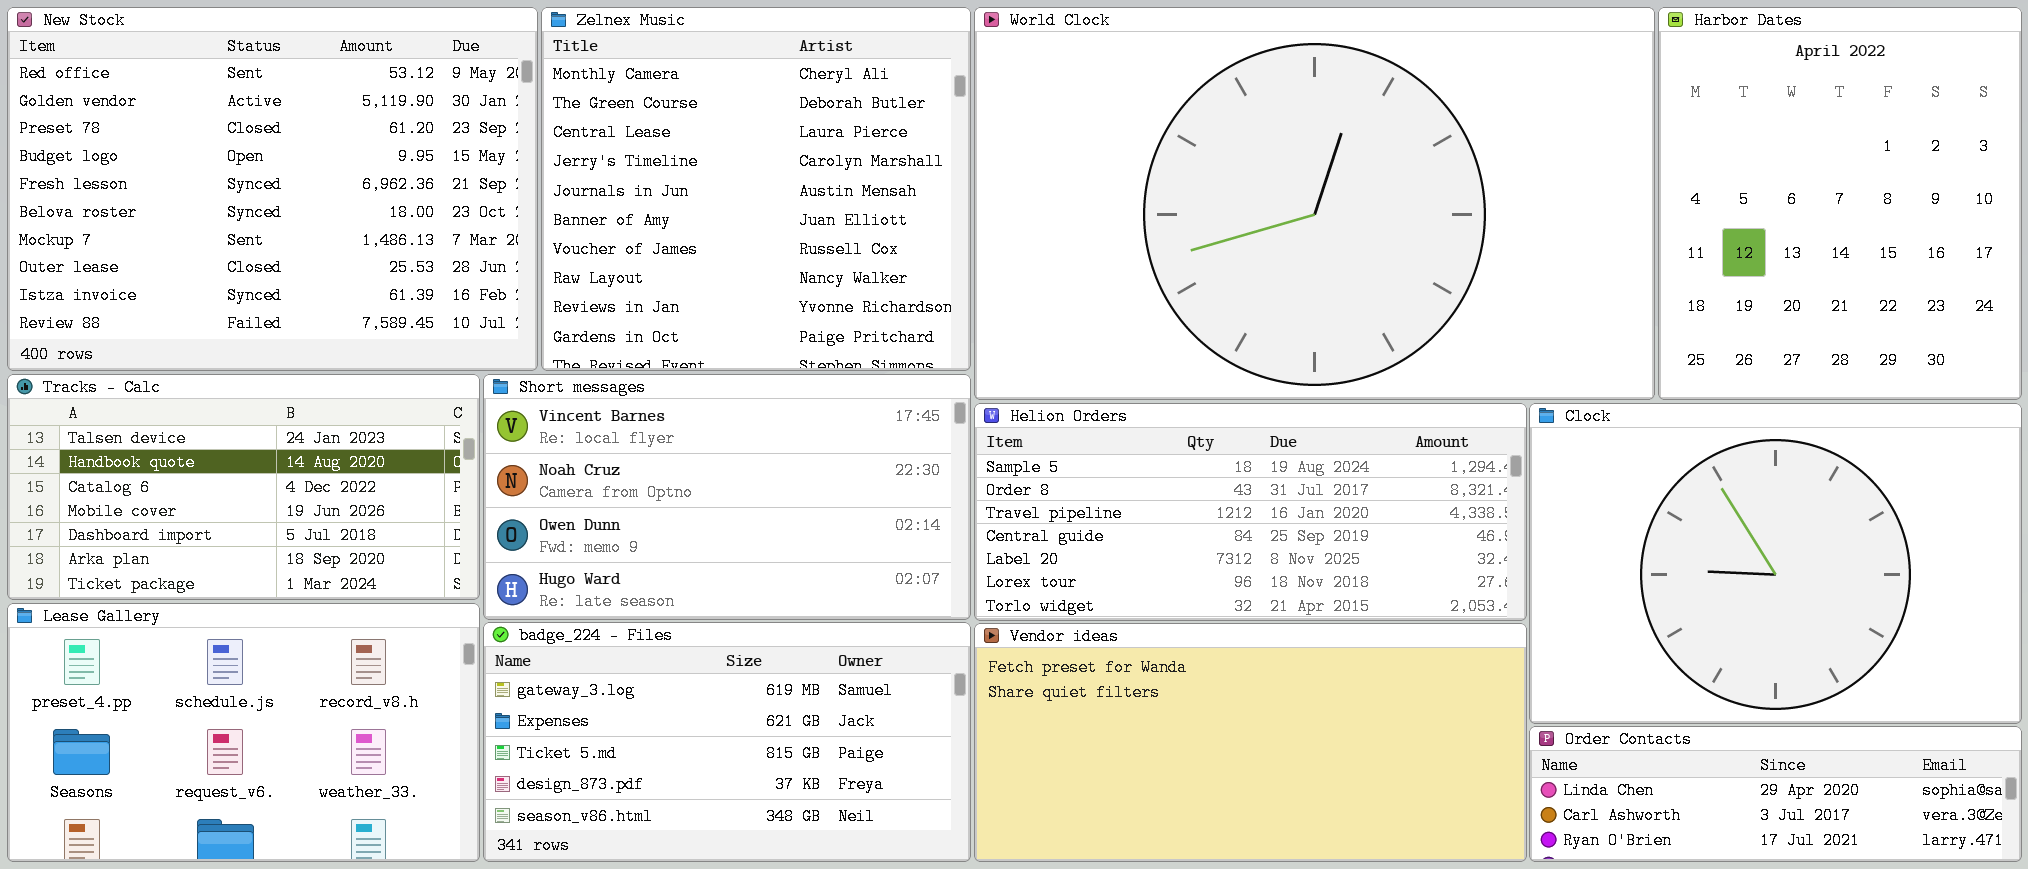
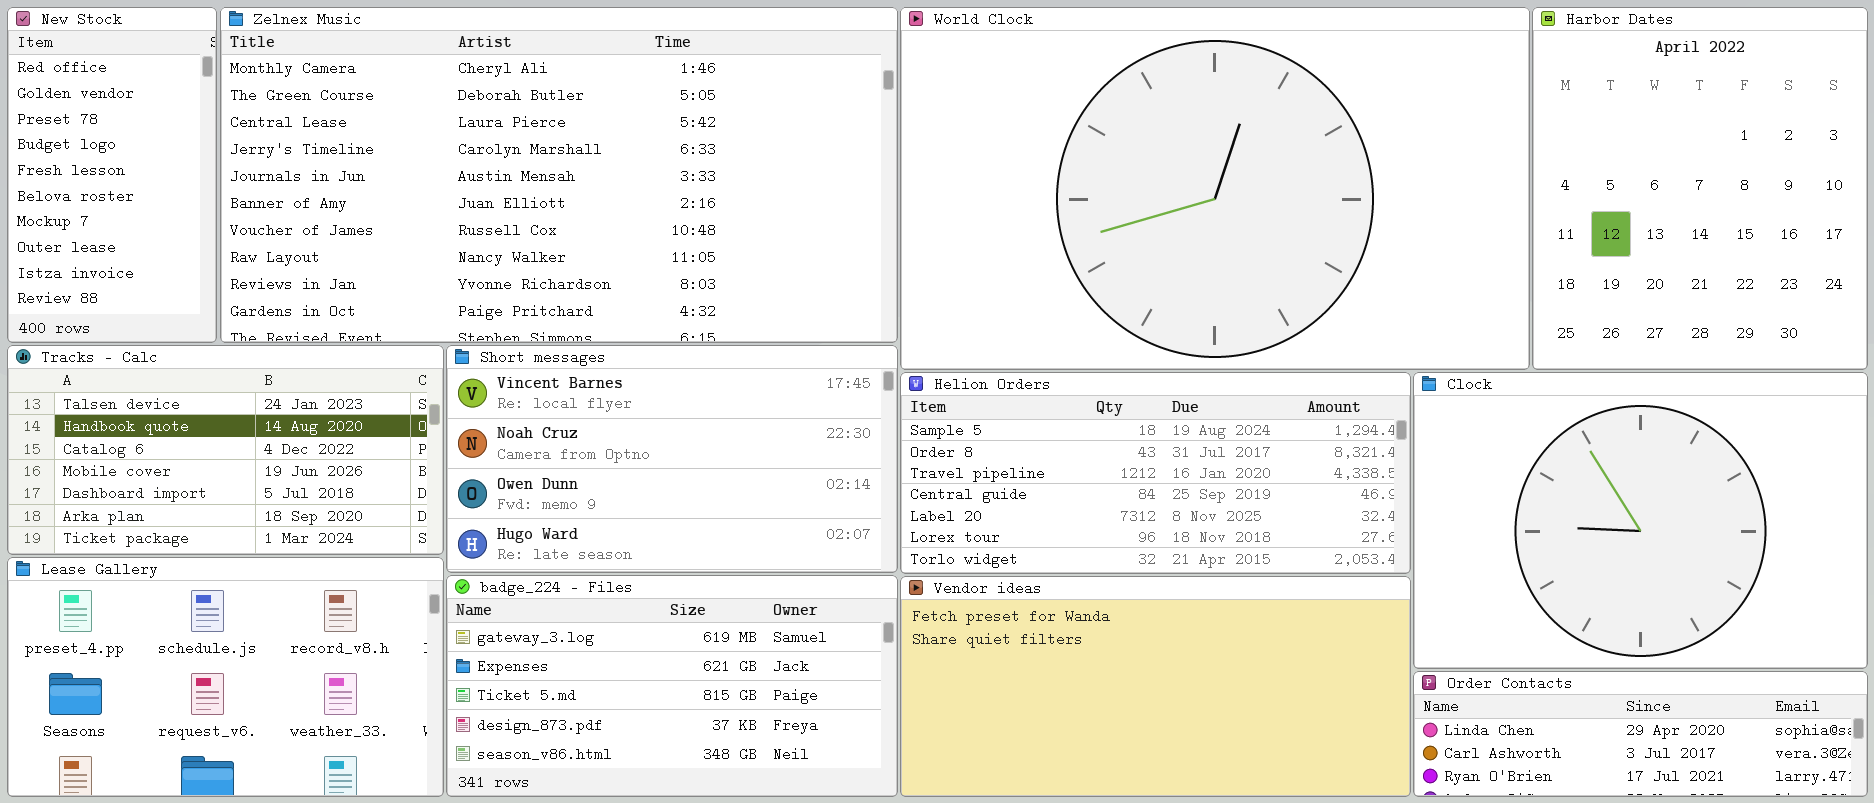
New Stock: [7,7,538,371] -> [7,7,217,343], resized
Zelnex Music: [541,7,971,371] -> [220,7,898,343], resized

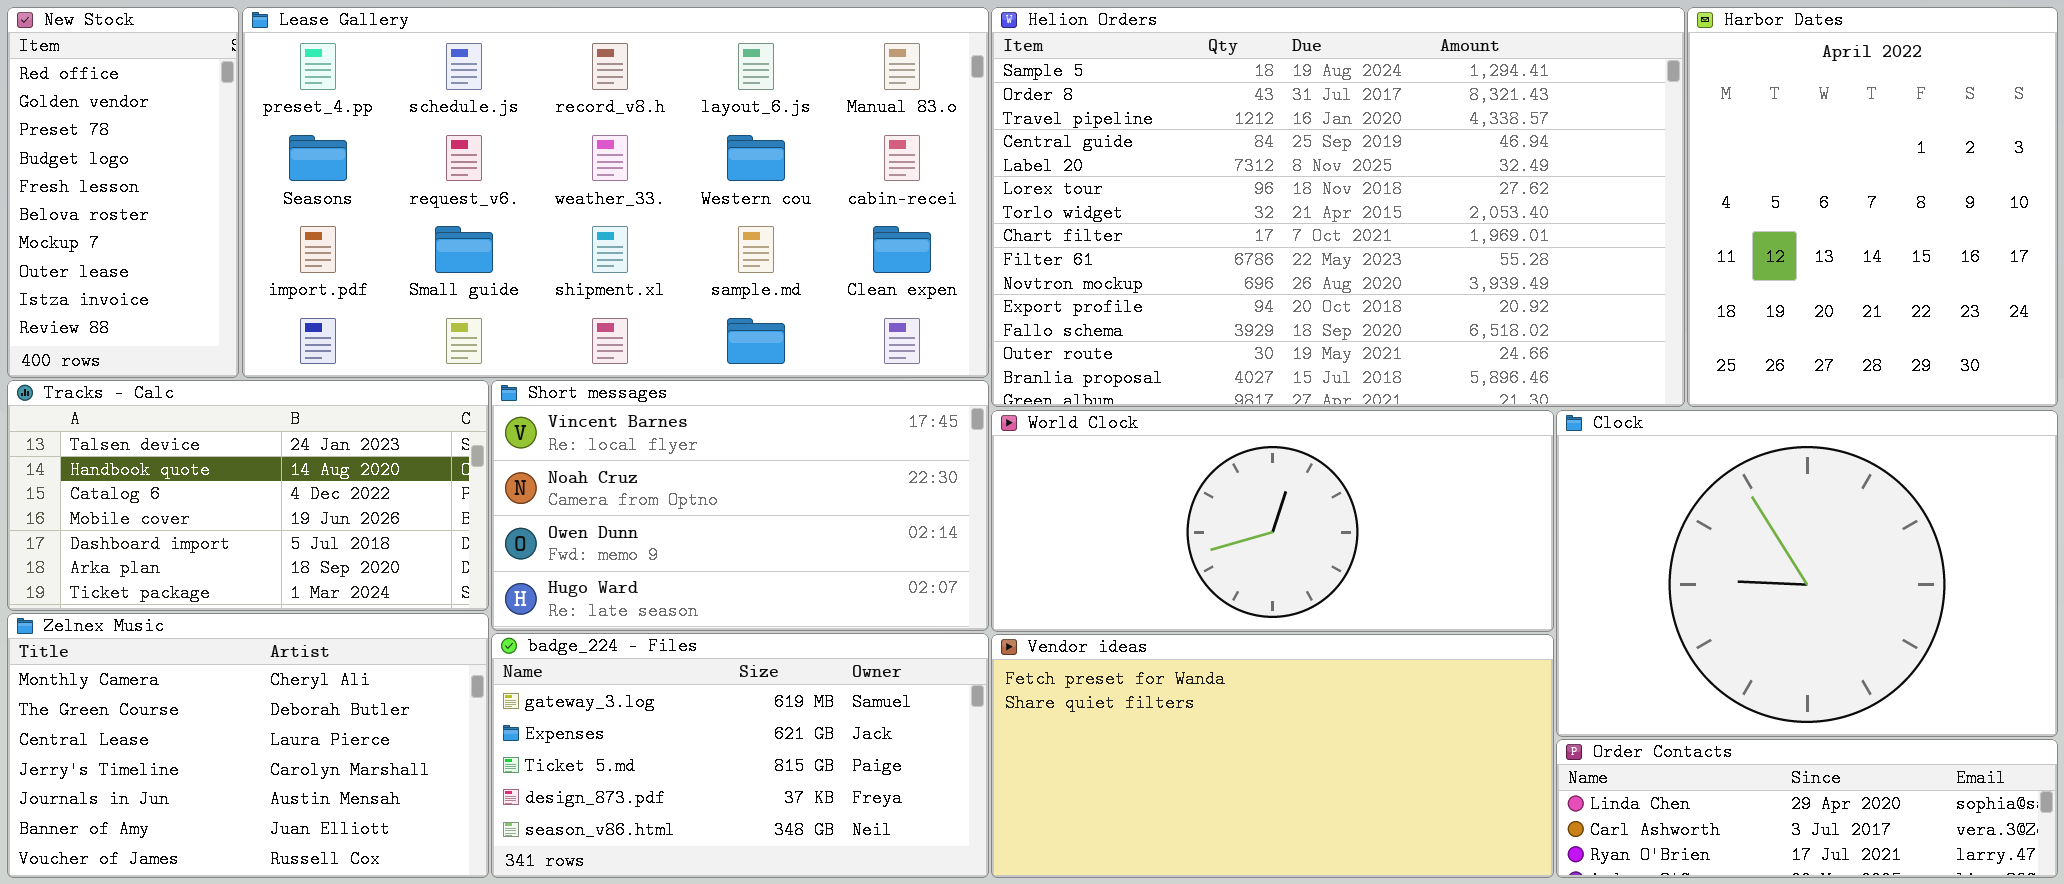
Zelnex Music: [220,7,898,343] -> [7,613,489,878], moved, resized
World Clock: [900,7,1530,370] -> [991,410,1554,632], moved, resized
Helion Orders: [900,372,1411,574] -> [991,7,1685,407], moved, resized
Lease Gallery: [7,557,444,797] -> [242,7,989,378], moved, resized

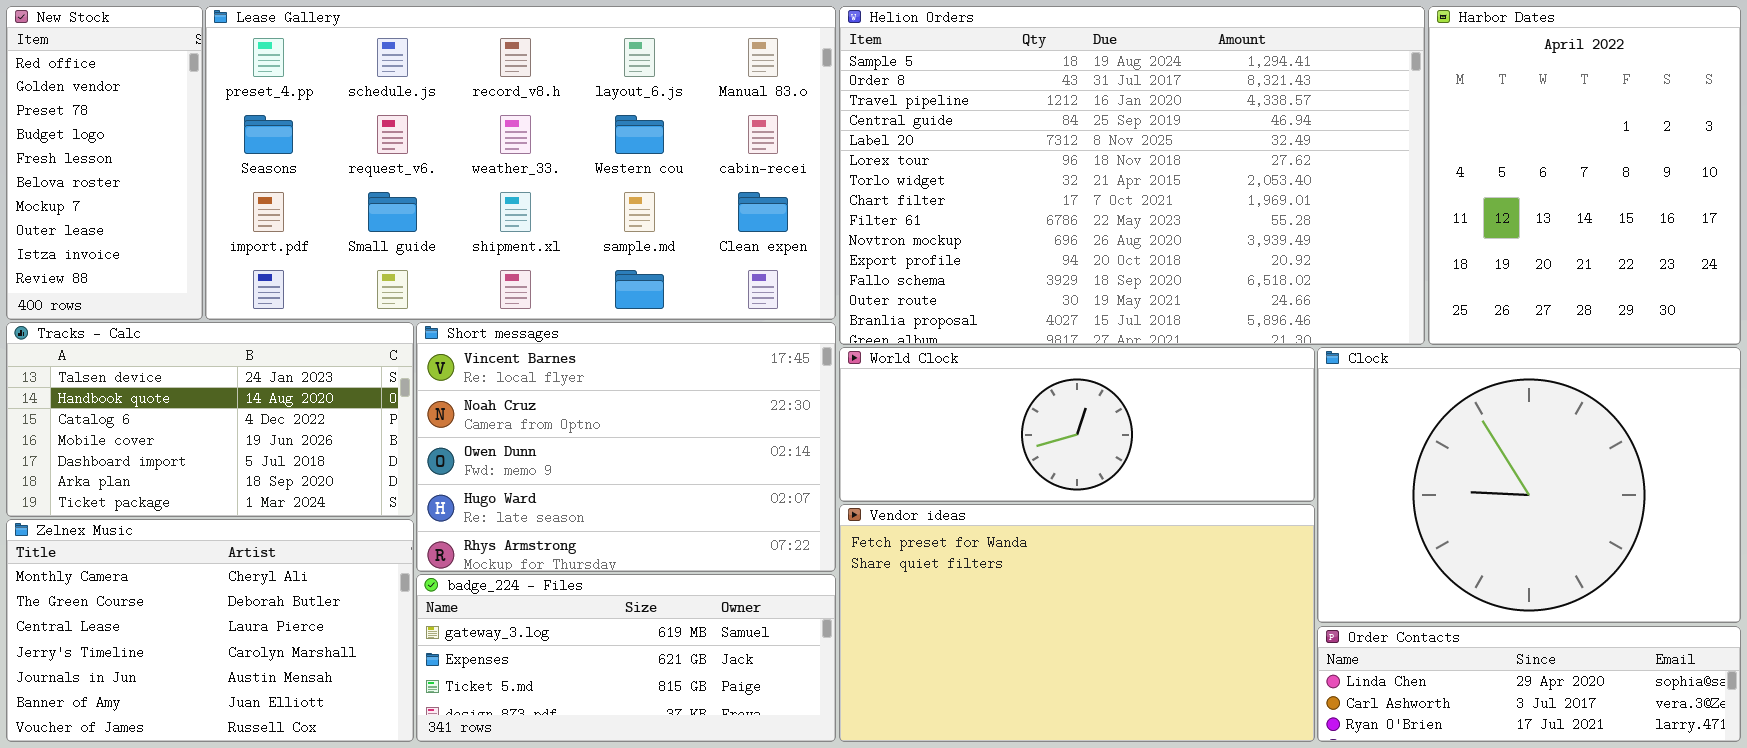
Short messages: [491,380,989,631] -> [416,322,836,572], resized
World Clock: [991,410,1554,632] -> [839,347,1315,502], resized
badge_224 - Files: [491,633,989,878] -> [416,574,836,742], resized
Vendor ideas: [991,634,1554,878] -> [839,504,1315,742], resized

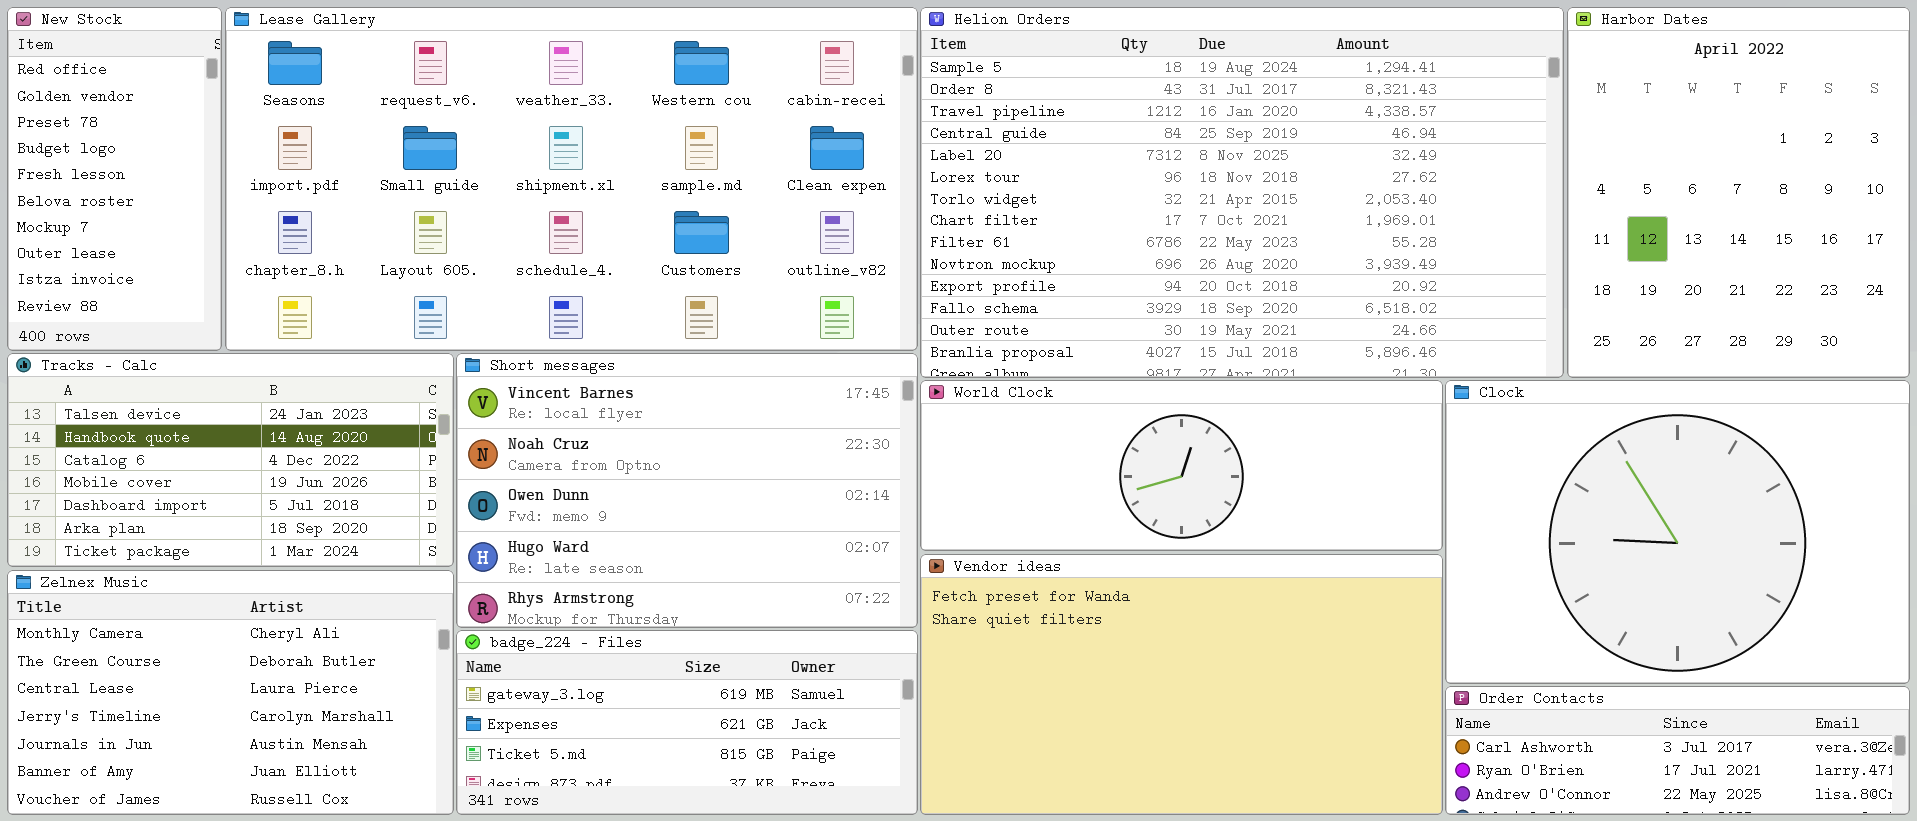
Lease Gallery: [205,6,836,320] -> [225,7,918,351], scrolled down 1 row
Order Contacts: [1317,626,1741,742] -> [1445,686,1910,815], scrolled down 1 row

